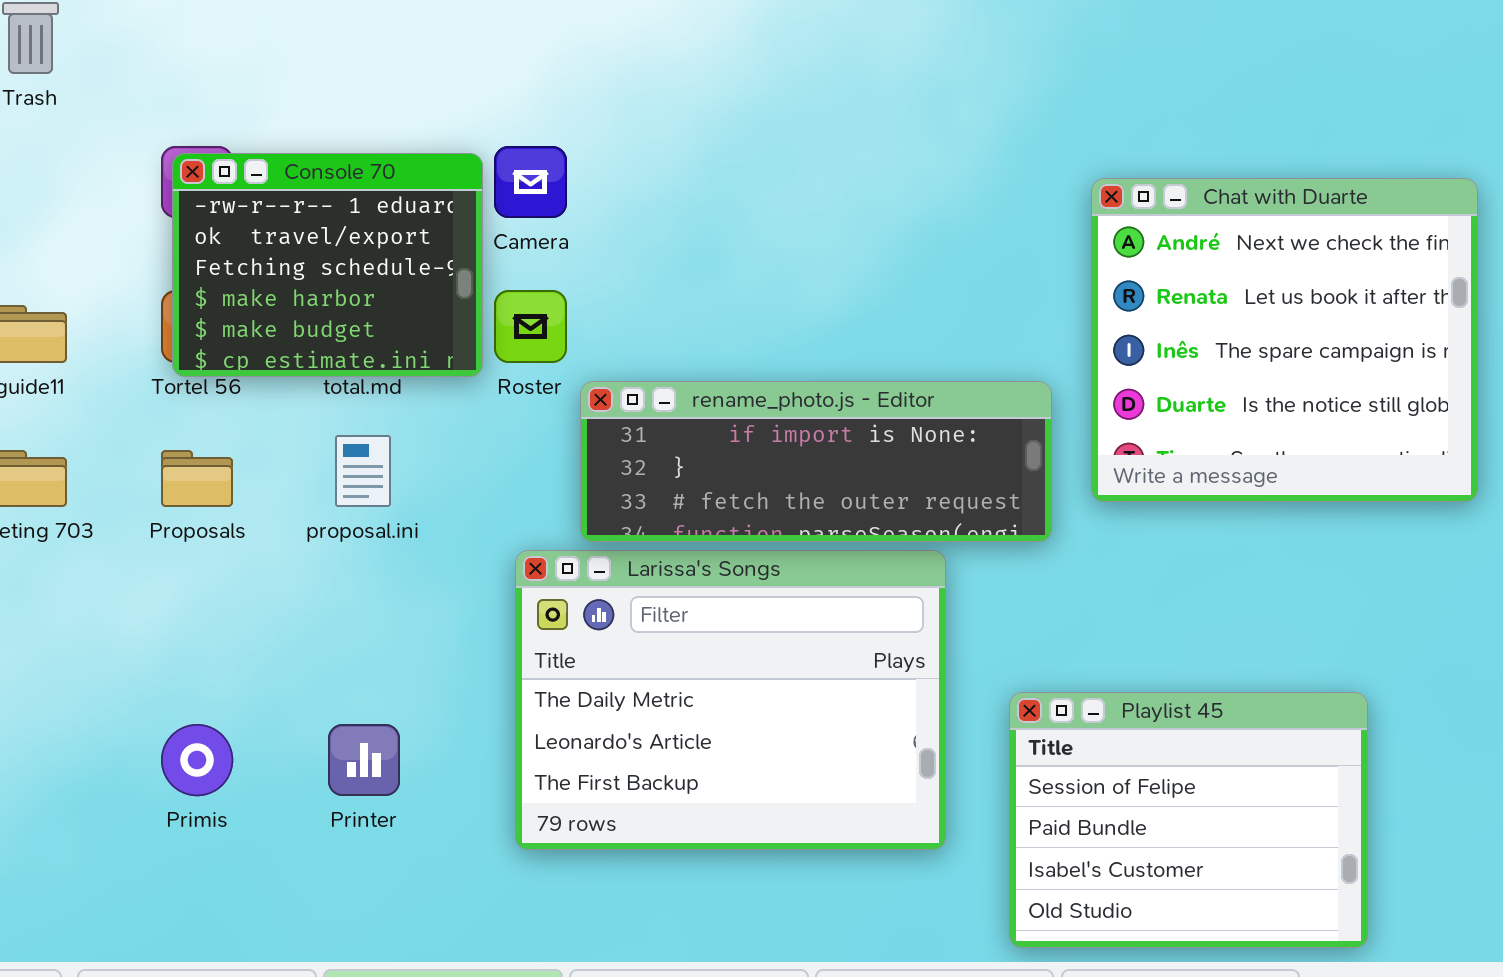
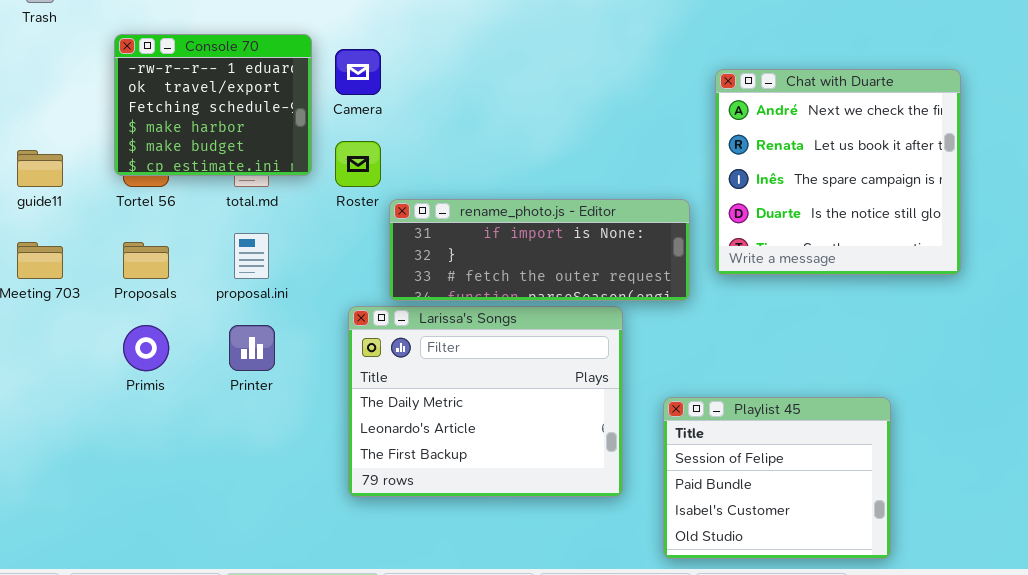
Console 70: [172,153,483,377] -> [114,34,312,176], moved
Primis: [161,724,233,796] -> [123,325,169,371], moved
Printer: [328,724,400,796] -> [229,325,275,371], moved

